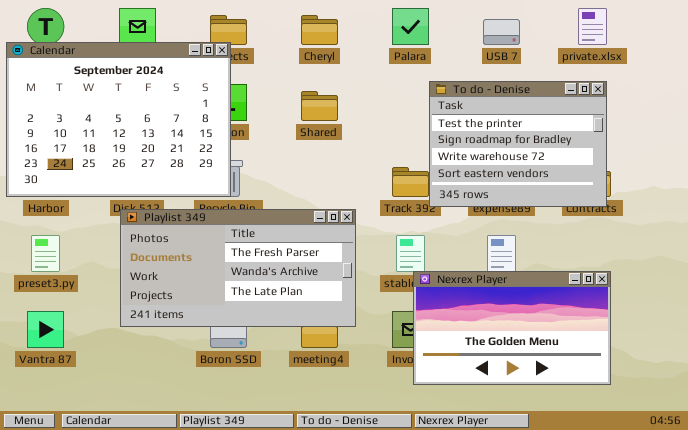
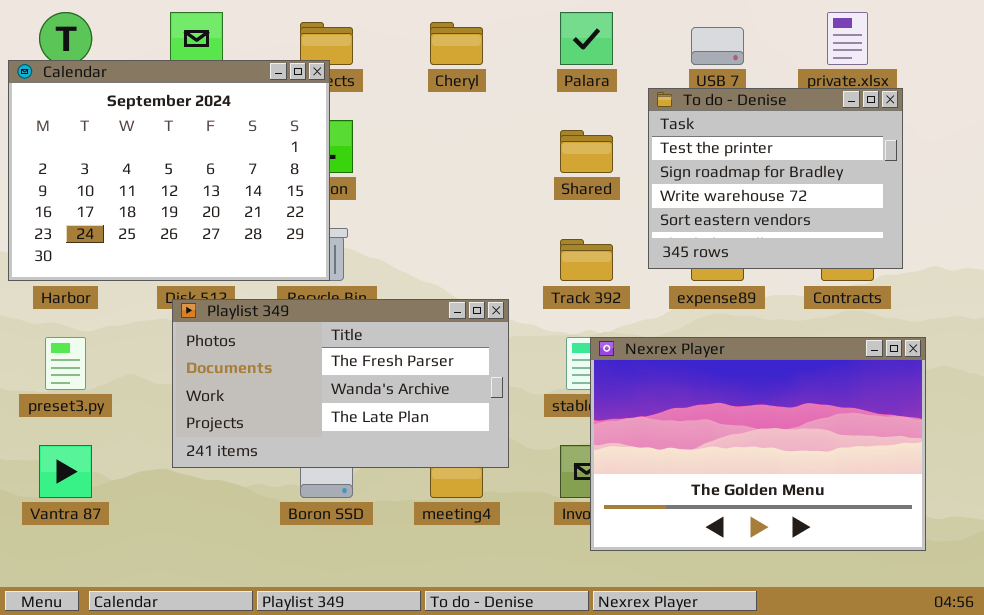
To do - Denise: [429,81,607,207] -> [648,88,903,269], moved
Shared: [301,91,338,121] -> [560,130,613,173], moved
Nexrex Player: [413,271,611,385] -> [590,337,926,551], resized

